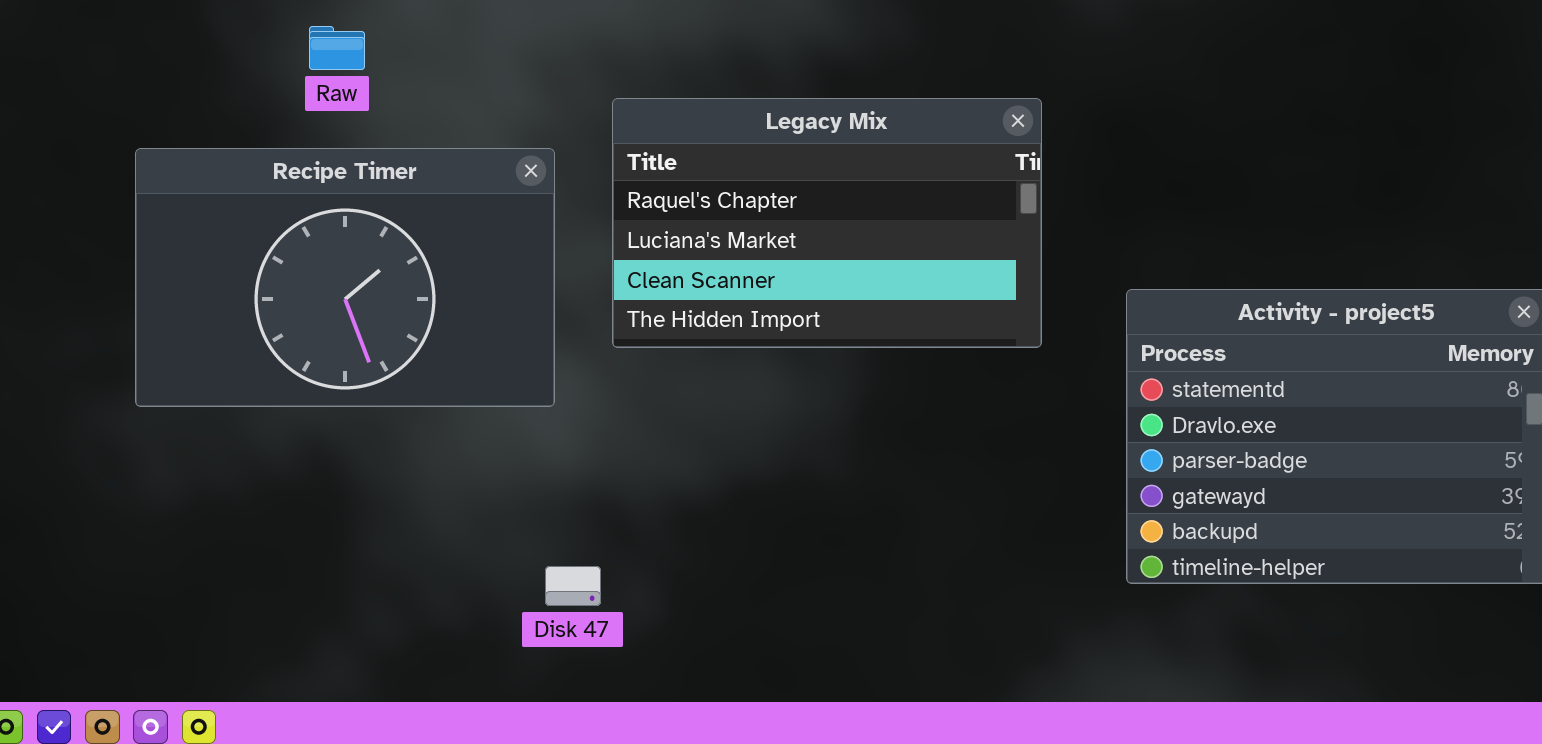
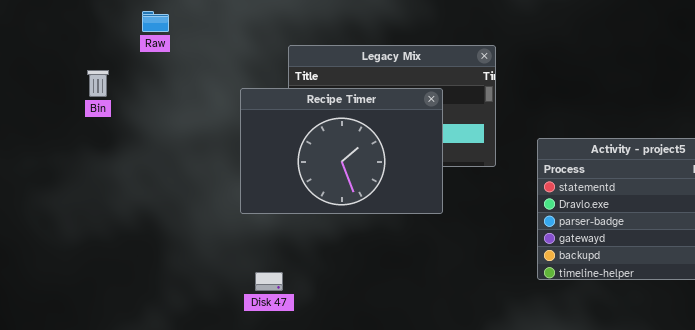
Recipe Timer: [135,148,555,407] -> [240,88,443,214], moved

